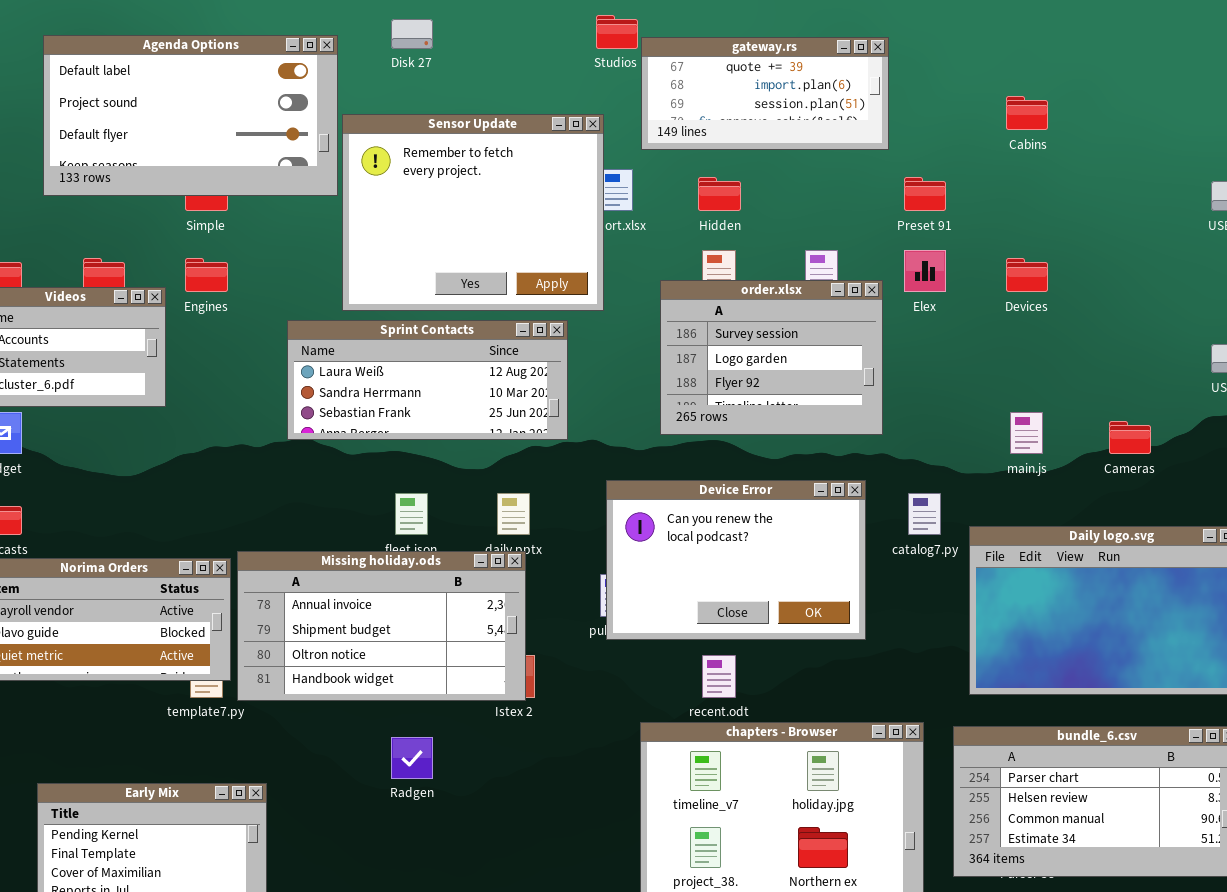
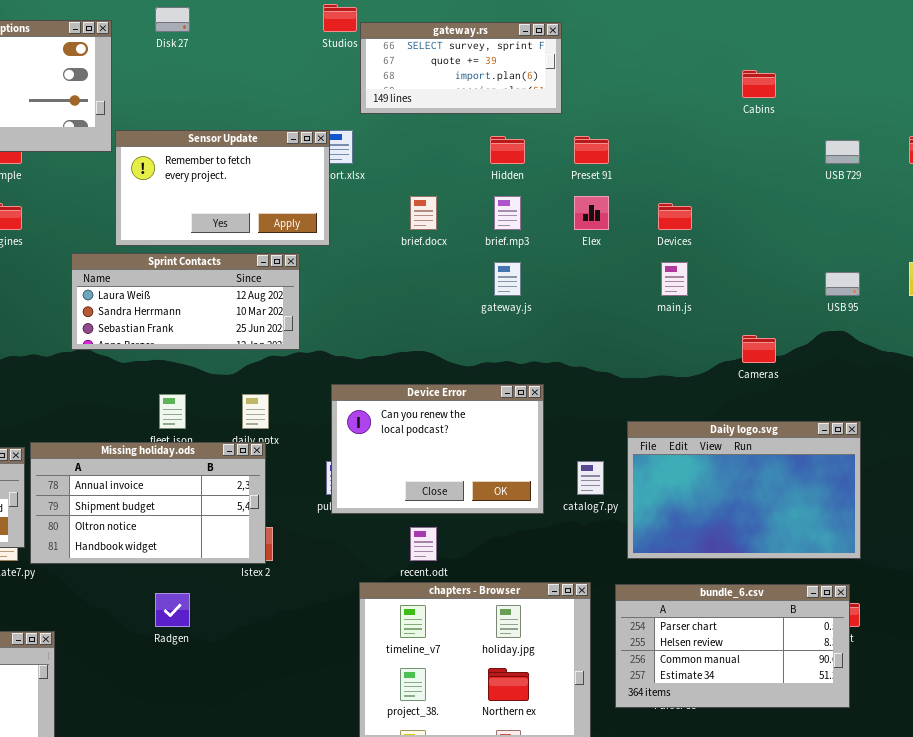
gateway.rs: [641,37,889,150] -> [360,22,562,114], scrolled up 1 row
Cabins: [1006,96,1048,130] -> [742,70,776,98], moved
Sensor Update: [342,114,604,311] -> [115,130,330,246], resized
Hidden: [698,177,741,211] -> [490,136,525,164], moved
order.xlsx: [660,280,883,435] -> none, closed
main.js: [1010,412,1043,454] -> [661,262,688,296], moved
catalog7.py: [908,493,941,535] -> [577,461,604,495], moved

